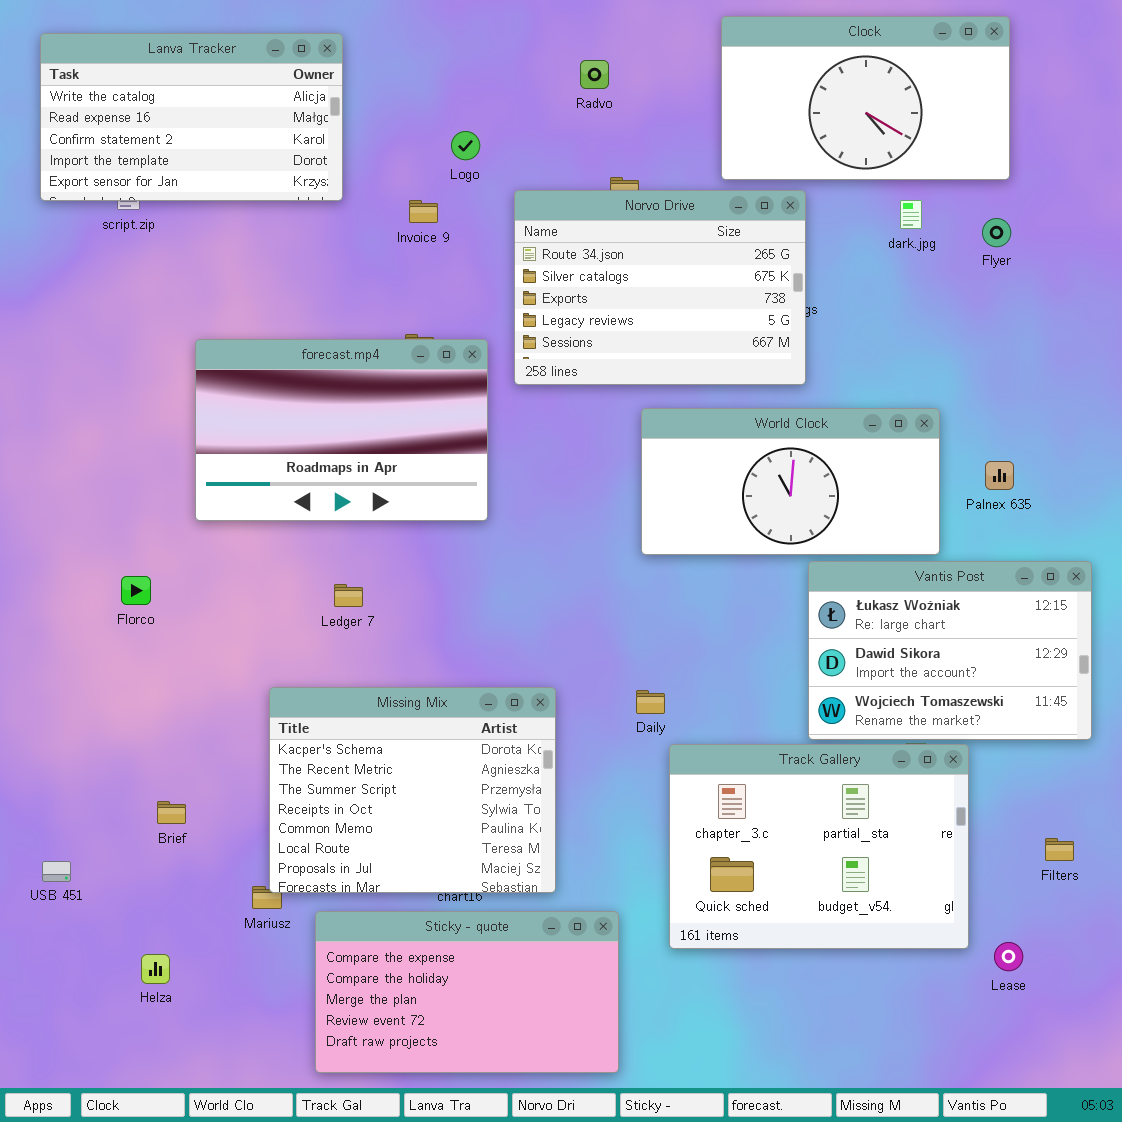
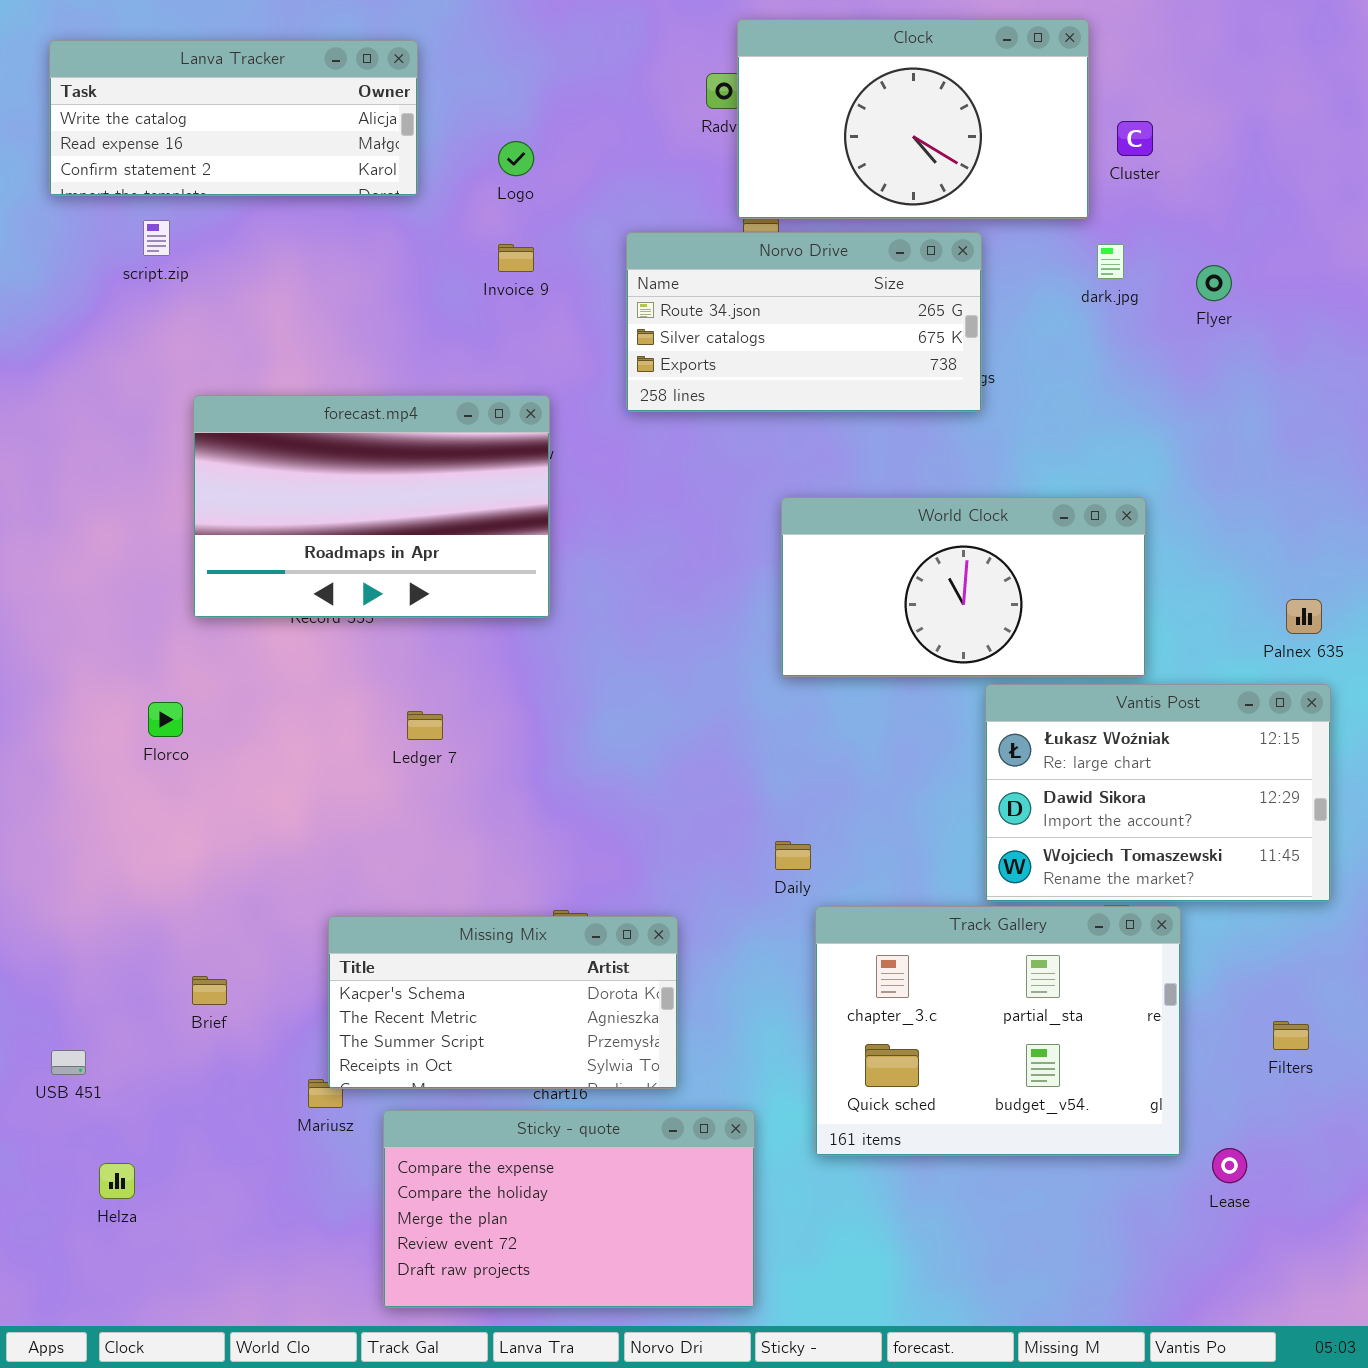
Clock: [721,16,1010,180] -> [737,19,1089,219], moved
Lanva Tracker: [40,33,343,201] -> [49,40,418,196], resized
Logo: [451,131,480,160] -> [498,141,534,176], moved
Norvo Drive: [514,190,806,385] -> [626,232,982,412], resized
forecast.mp4: [195,339,488,521] -> [193,395,550,618], moved
Palnex 635: [985,461,1014,490] -> [1286,599,1322,634], moved
Missing Mix: [269,687,556,893] -> [328,916,678,1089], resized
Helza: [141,954,170,984] -> [99,1163,135,1199], moved

